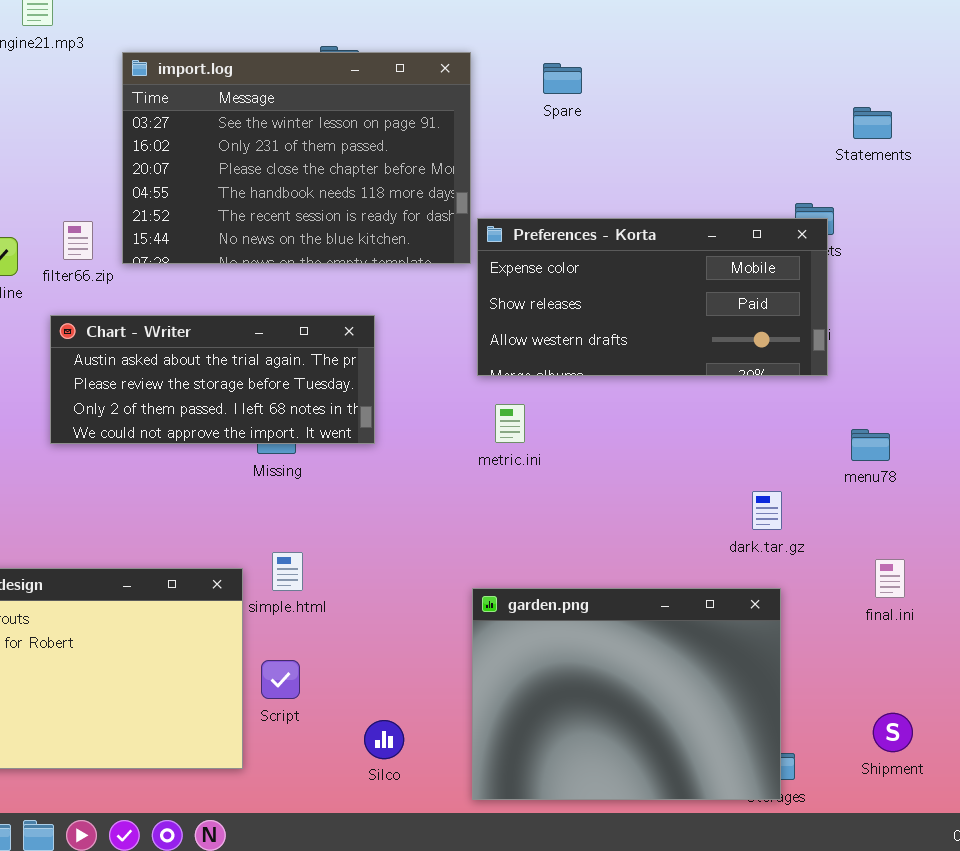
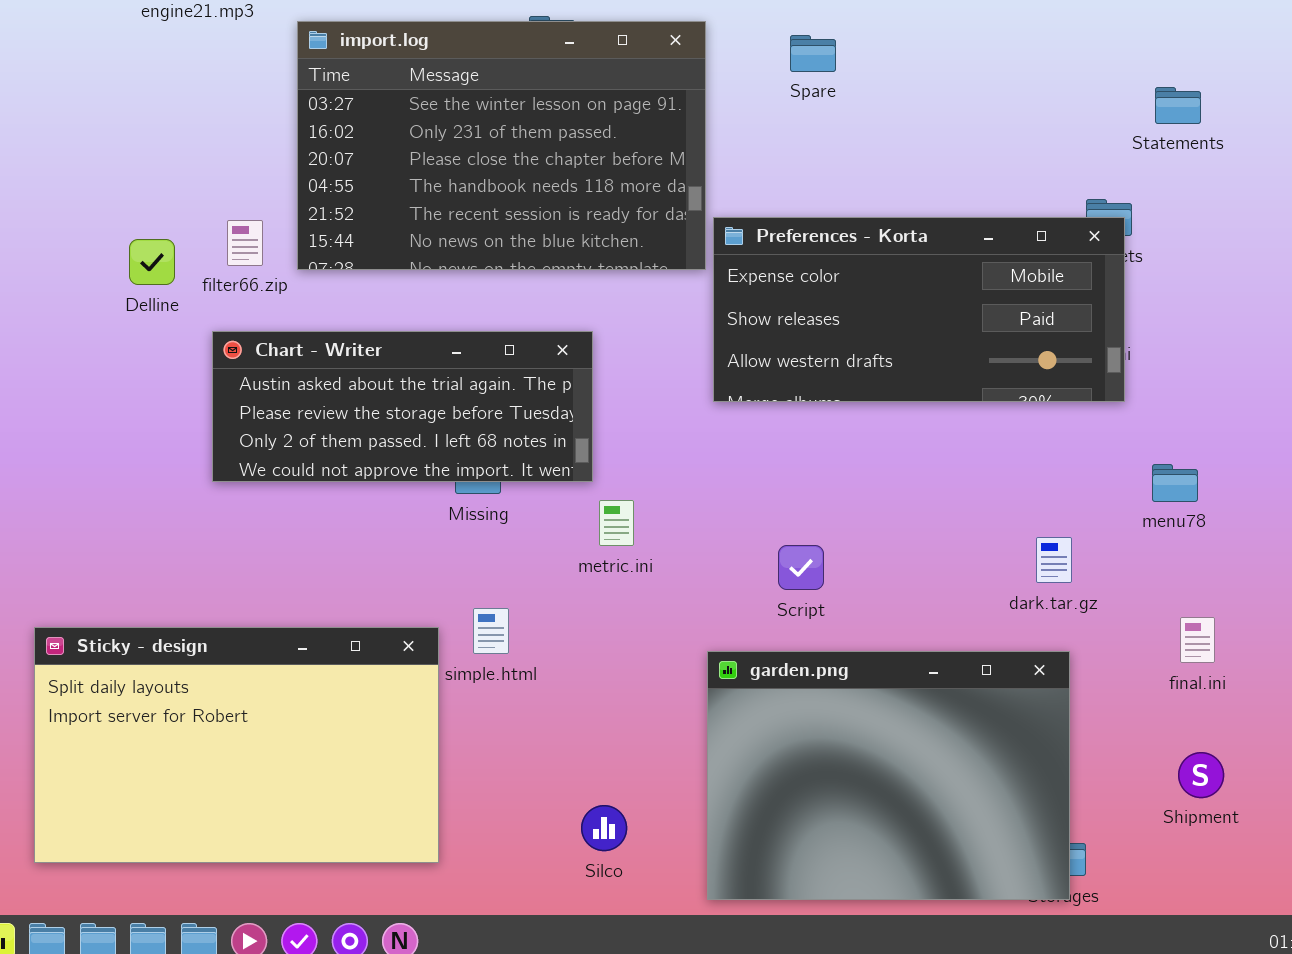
metric.ini: [495,404,525,443] -> [599,500,634,546], moved
Script: [261,660,300,699] -> [778,545,824,590], moved
Shipment: [873,713,913,752] -> [1178,752,1224,798], moved

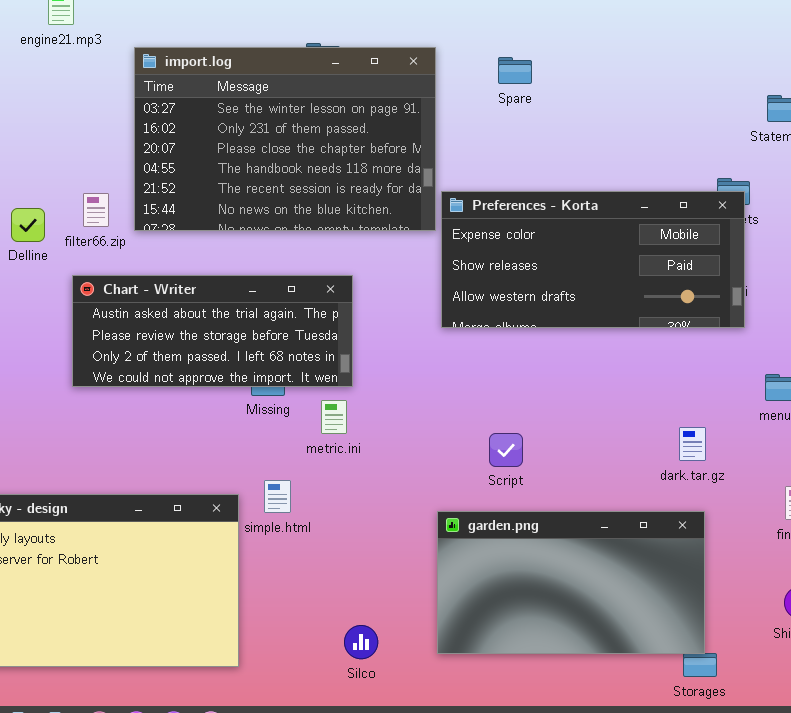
metric.ini: [599,500,634,546] -> [321,400,347,434], moved
garden.png: [707,651,1070,900] -> [437,511,705,654], resized

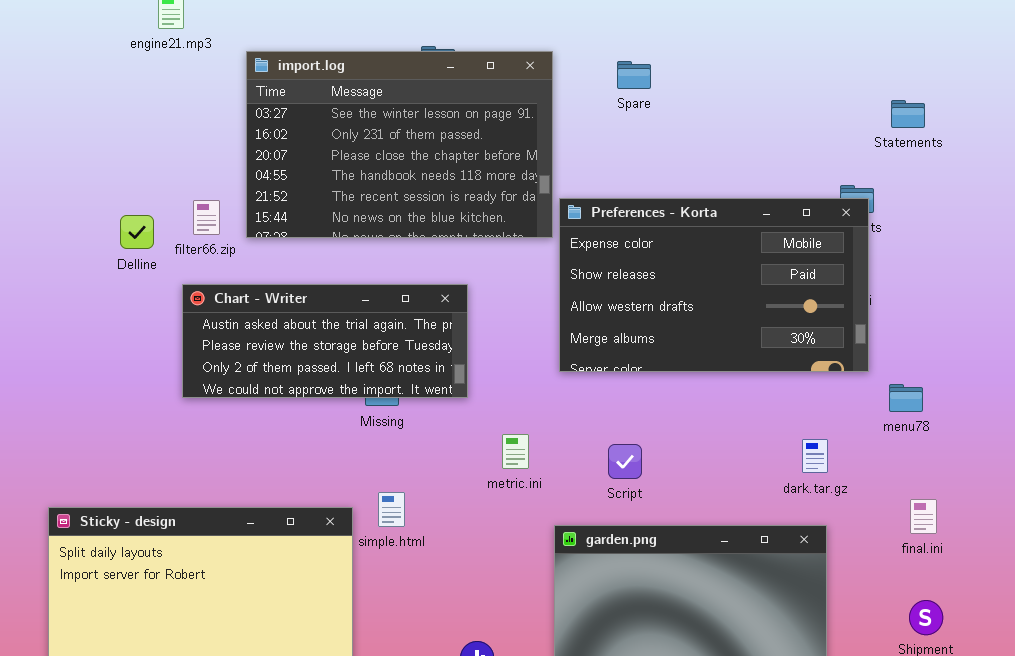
Preferences - Korta: [441,191,745,328] -> [559,198,869,372], resized
metric.ini: [321,400,347,434] -> [502,434,529,469], moved

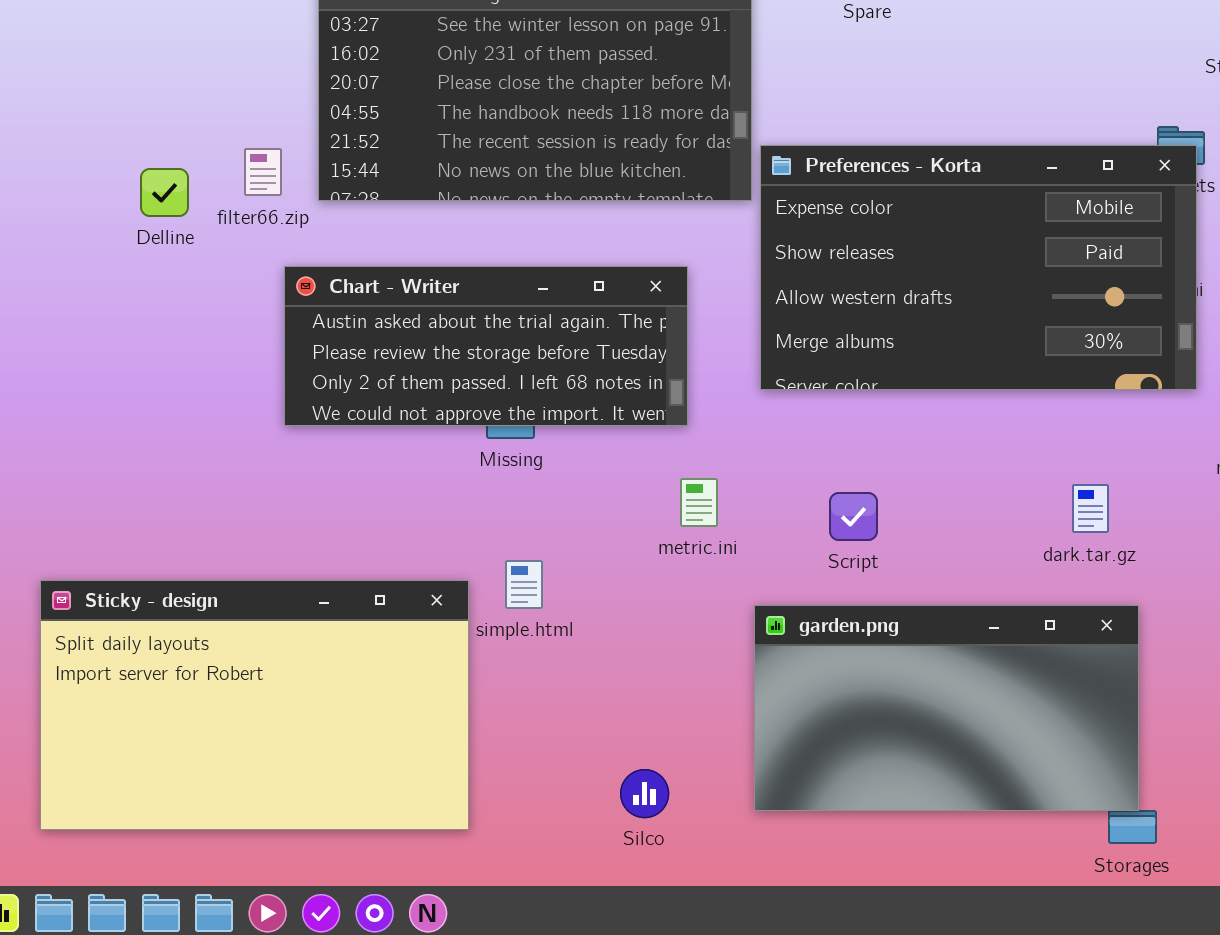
Chart - Writer: [182,284,468,398] -> [284,266,688,426], moved
dark.tar.gz: [802,439,828,473] -> [1072,484,1109,533], moved

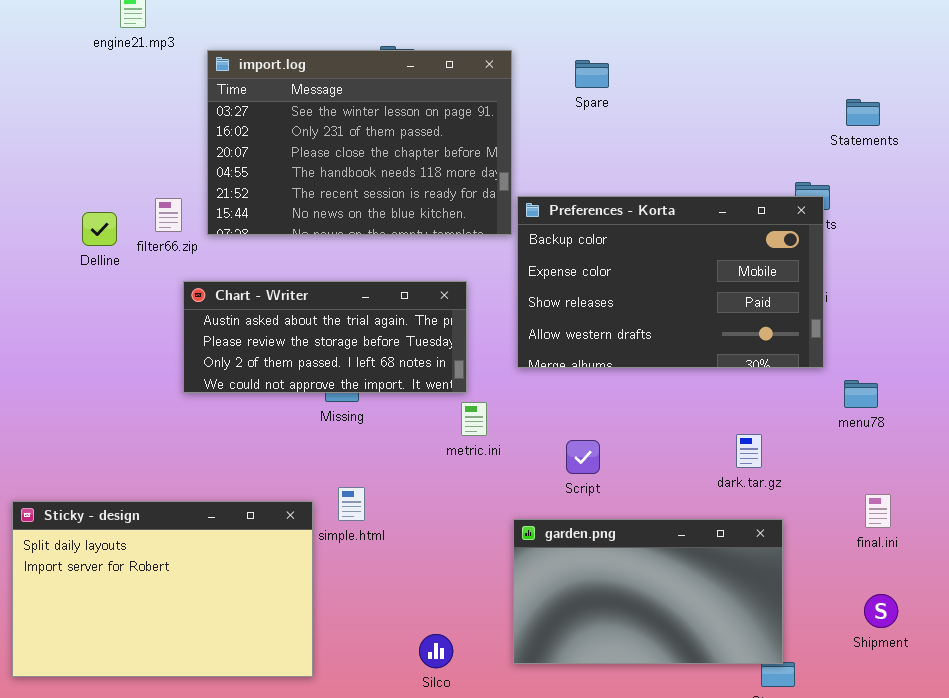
Preferences - Korta: [760,145,1197,390] -> [517,196,824,368], scrolled up 1 row
metric.ini: [680,478,718,527] -> [461,402,487,436], moved

